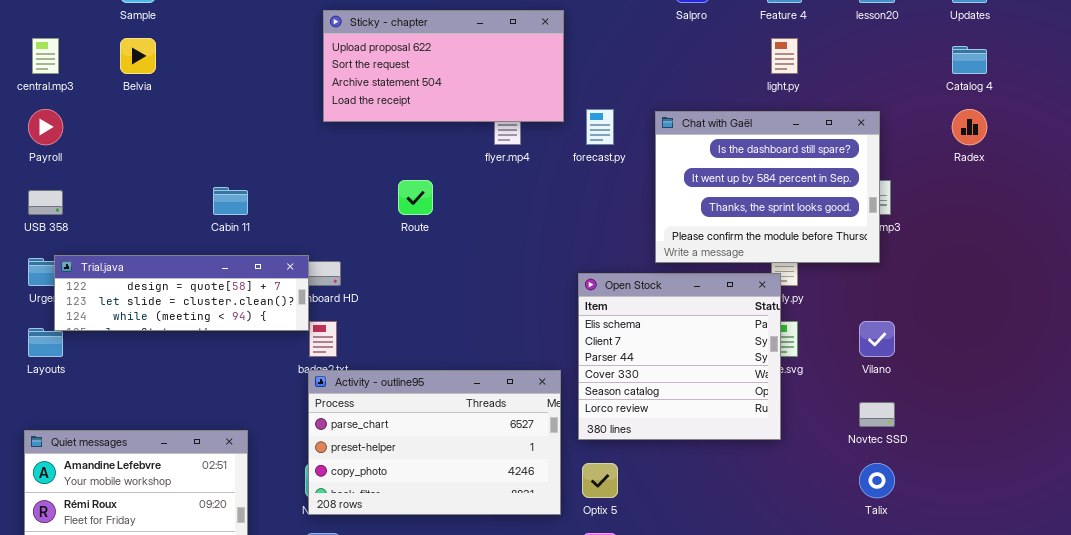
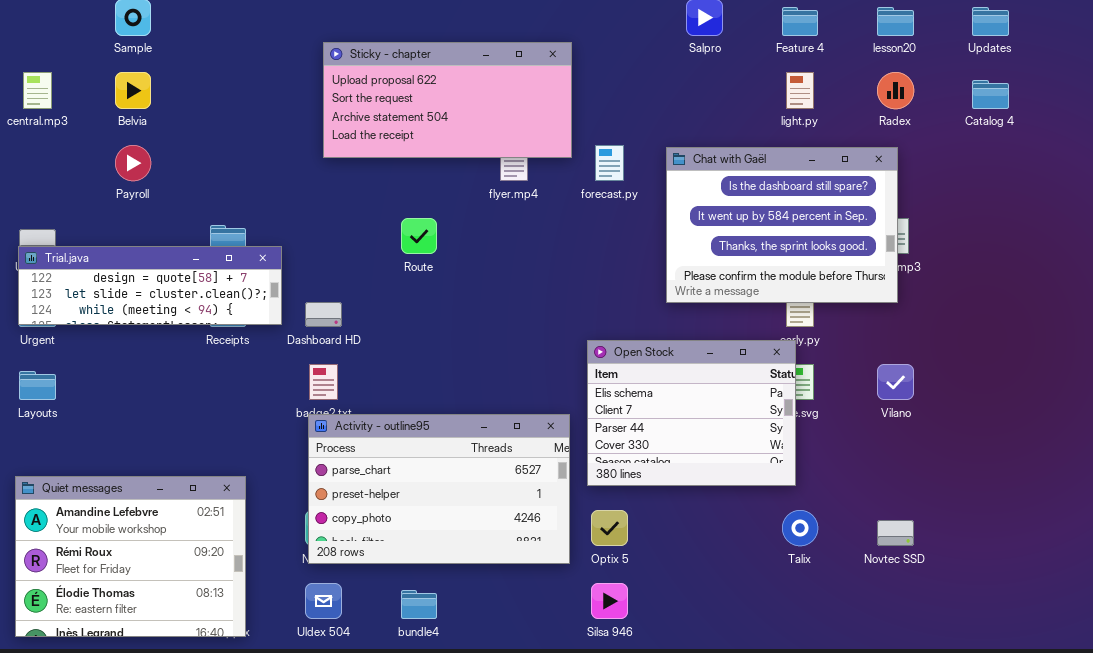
Payroll: [28,109,63,145] -> [115,145,151,181], moved
Radex: [952,109,987,145] -> [877,72,914,109], moved
Trial.java: [54,255,309,331] -> [18,246,282,325], moved
Open Stock: [578,273,781,440] -> [587,340,796,486], resized
Novtec SSD: [859,402,895,427] -> [877,520,914,546], moved
Talix: [859,463,895,498] -> [782,510,818,546], moved

